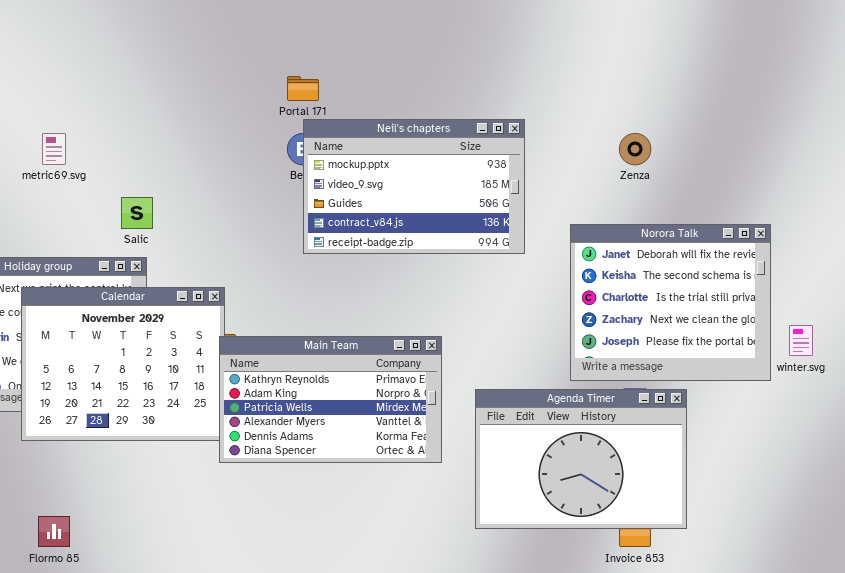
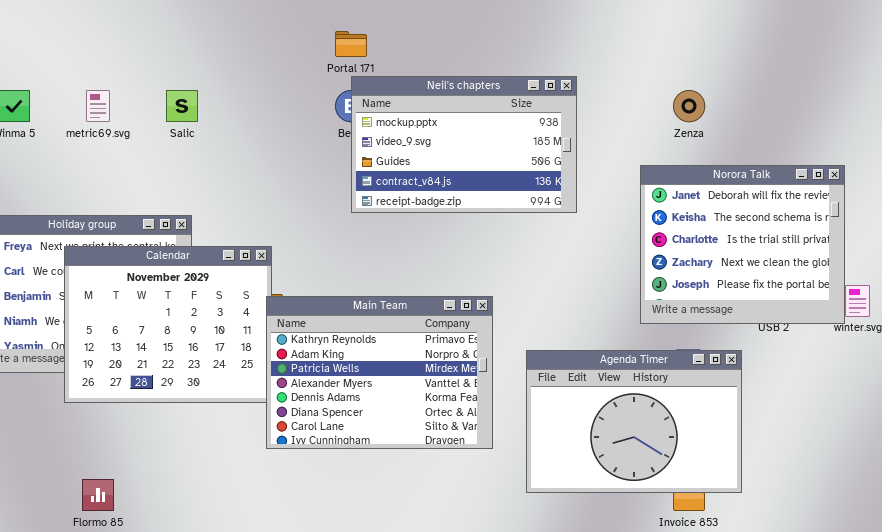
Salic: [121,197,153,229] -> [166,90,198,122], moved
Norora Talk: [570,224,771,381] -> [640,165,845,324], moved
Main Team: [219,336,442,463] -> [266,296,493,449], resized

